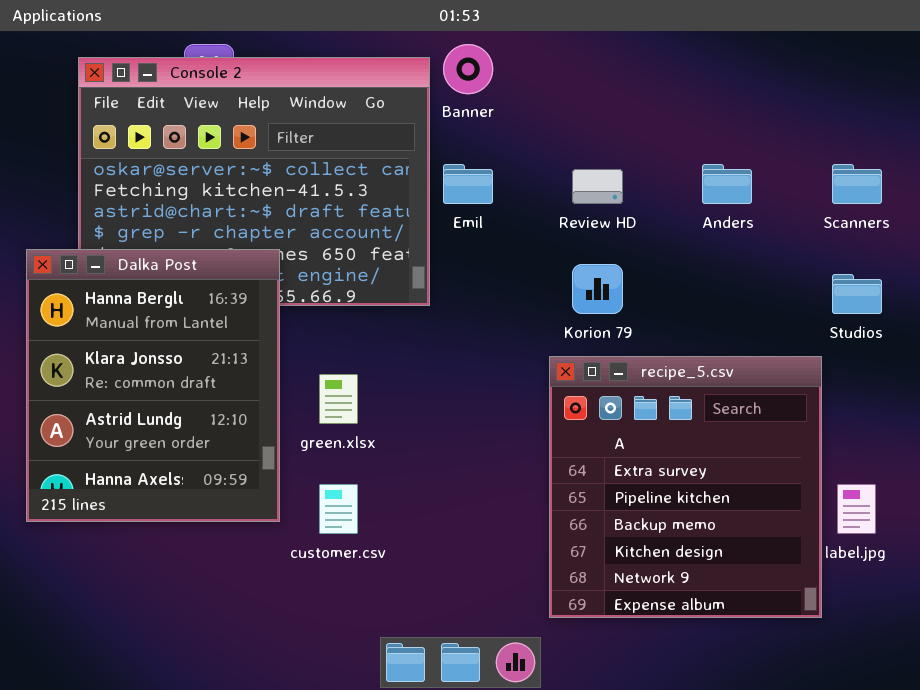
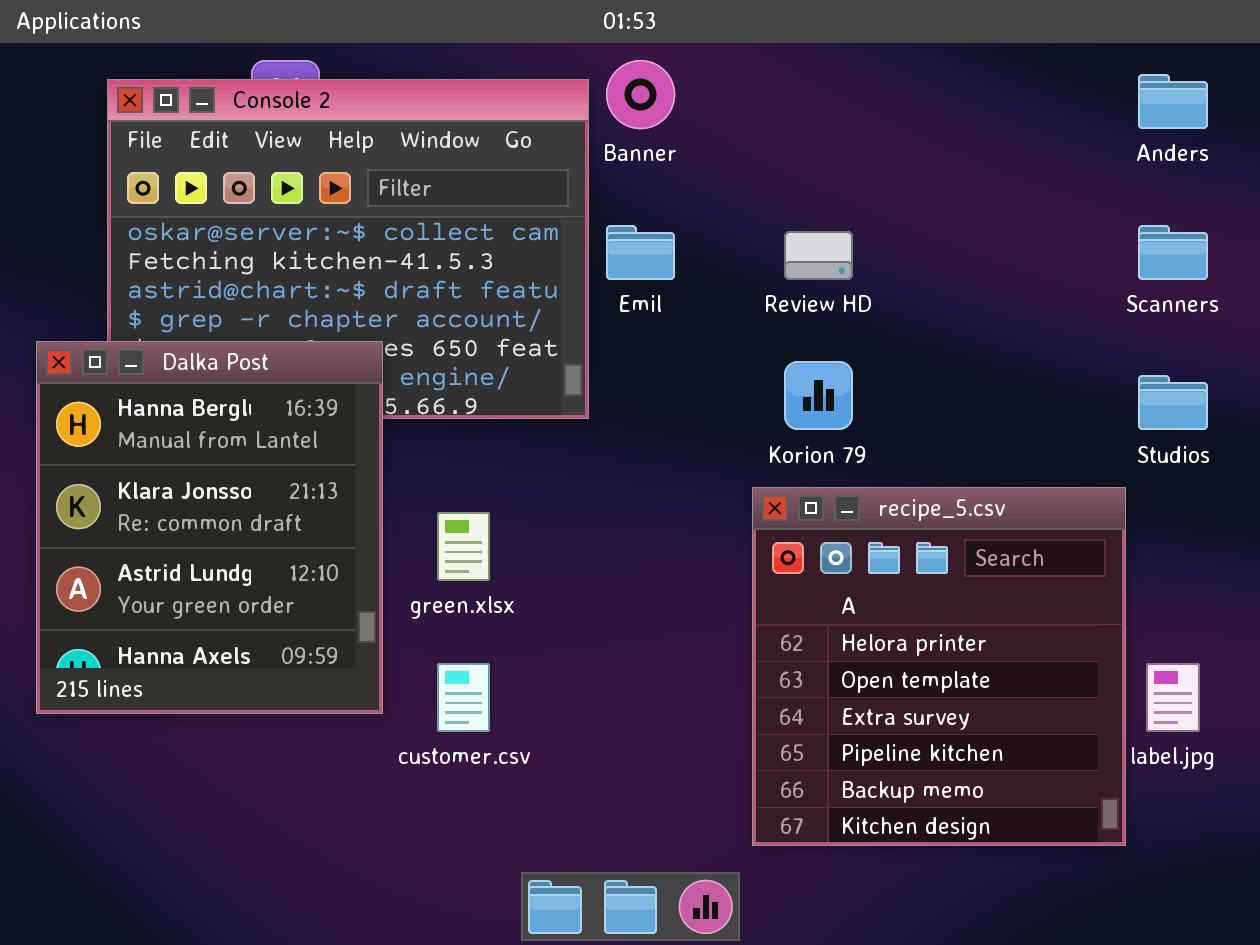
Anders: [702,164,752,204] -> [1138,74,1208,129], moved
recipe_5.csv: [549,356,822,618] -> [752,487,1126,846], scrolled up 2 rows

